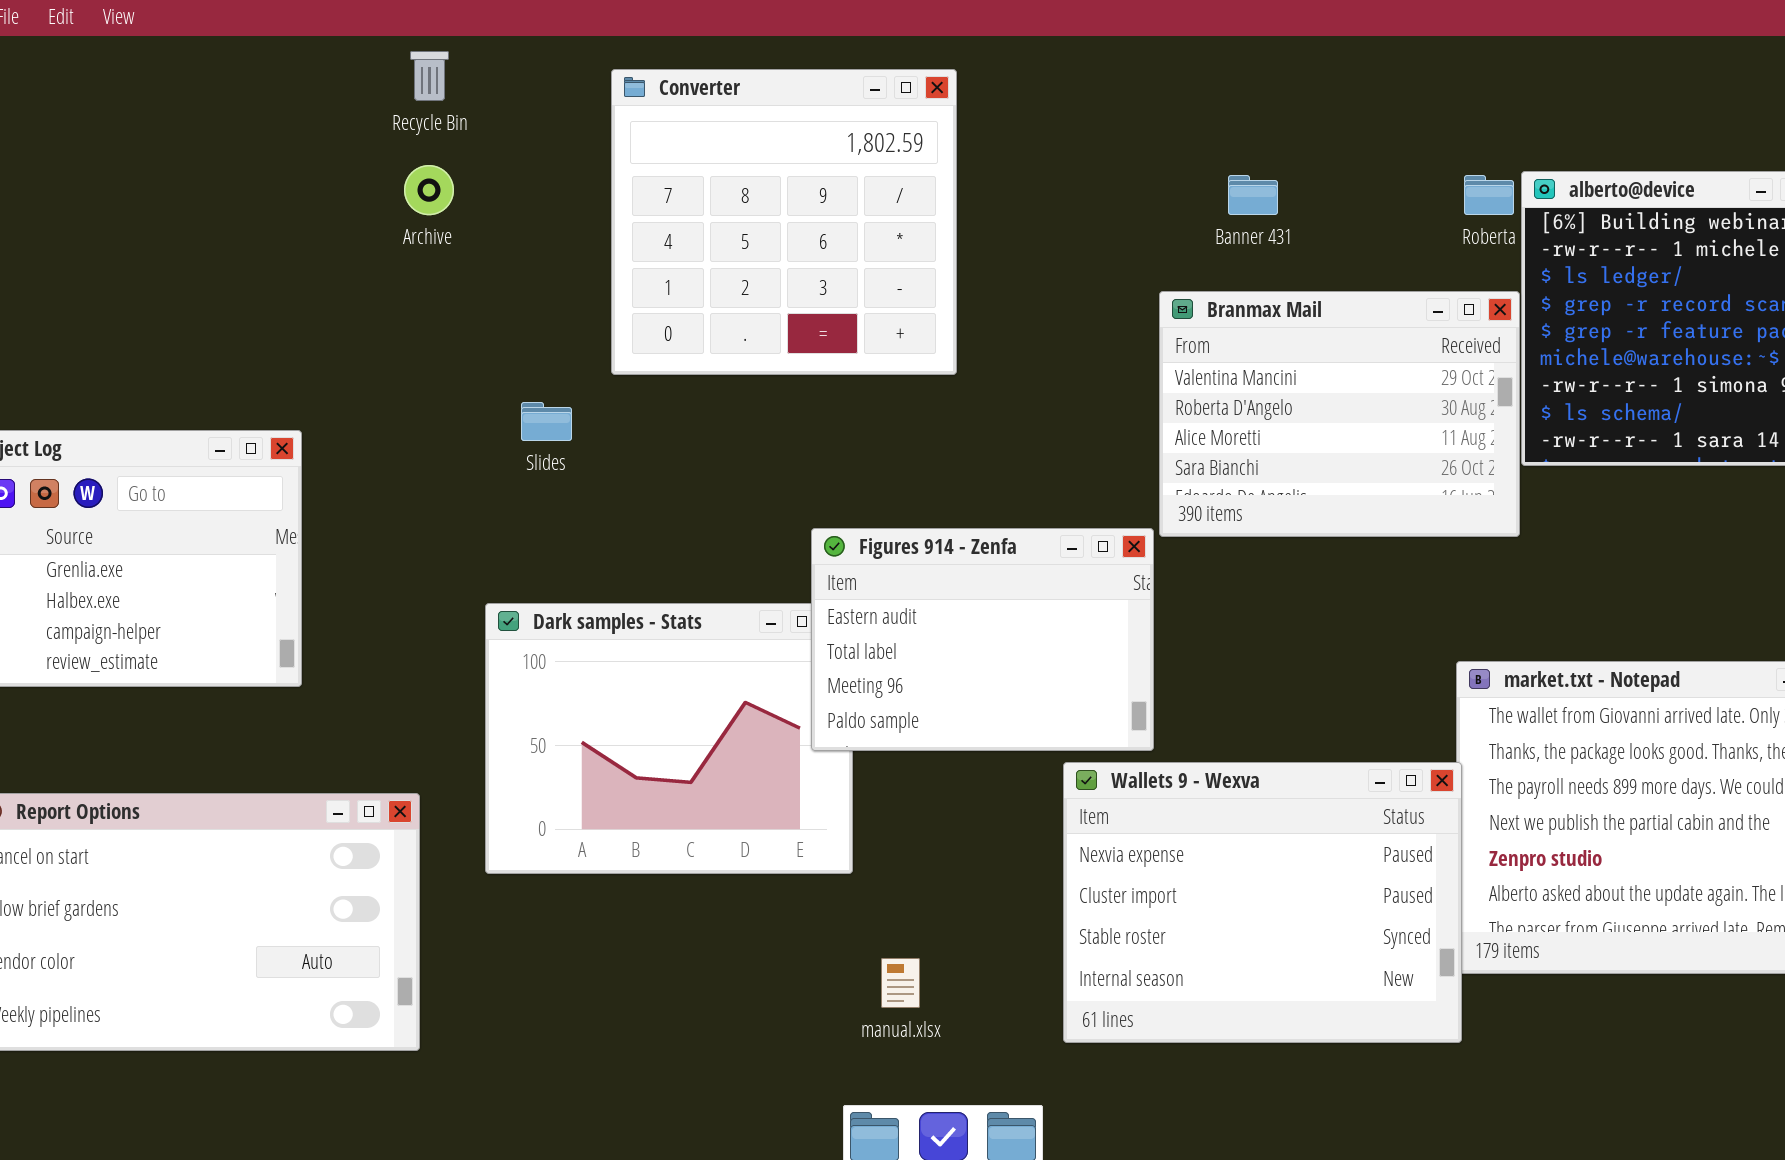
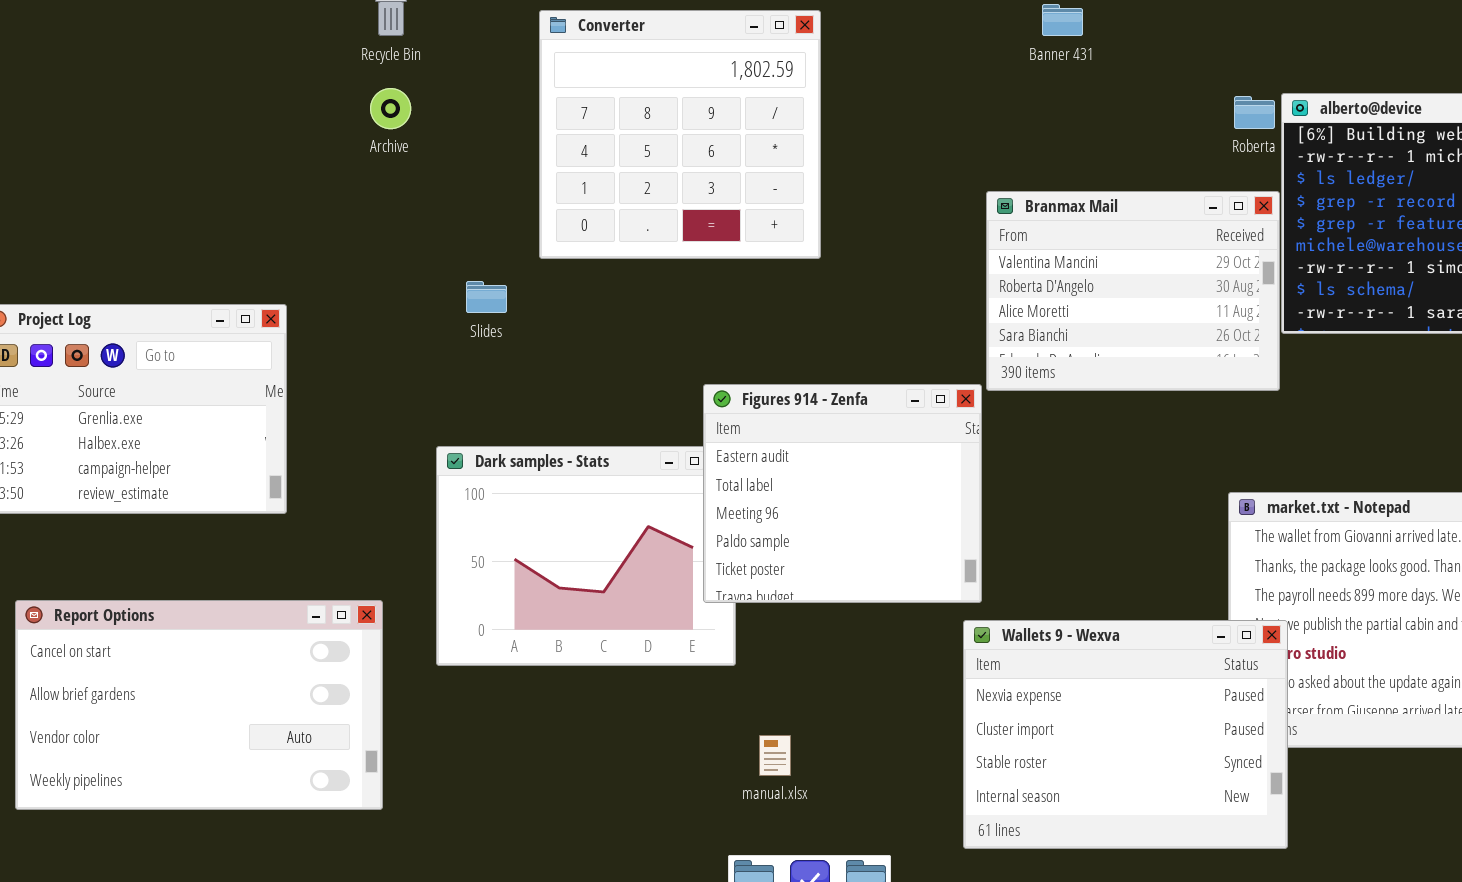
Banner 431: [1228,175,1278,215] -> [1042,4,1083,36], moved
Figures 914 - Zenfa: [811,528,1154,751] -> [703,384,982,603], resized
Wallets 9 - Wexva: [1063,762,1462,1043] -> [963,620,1288,849], moved

